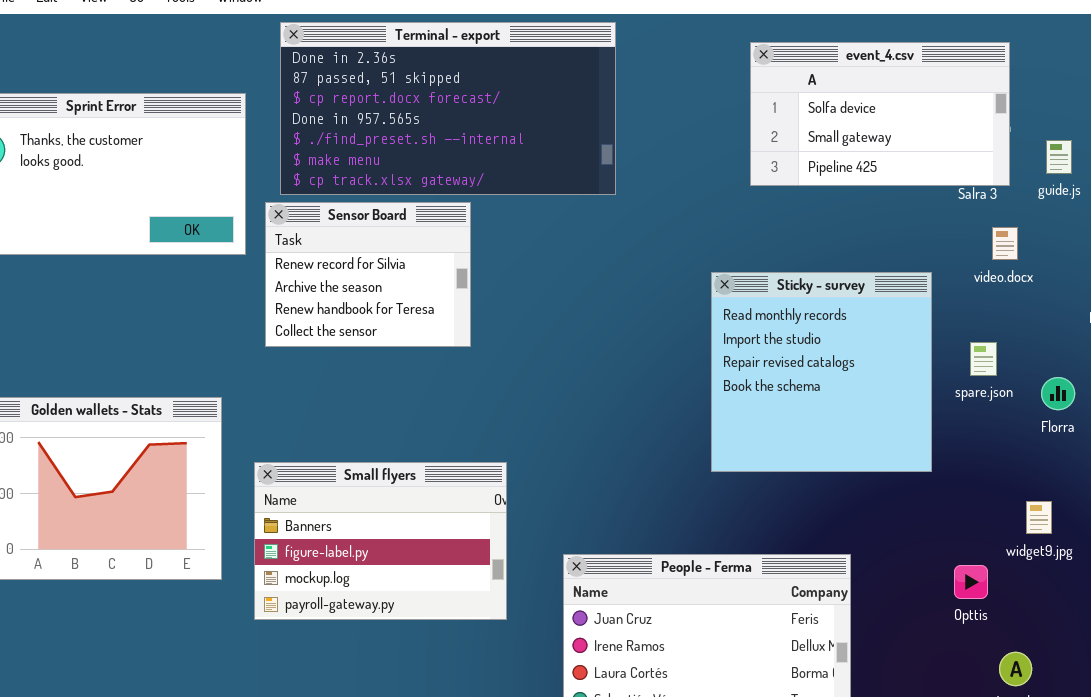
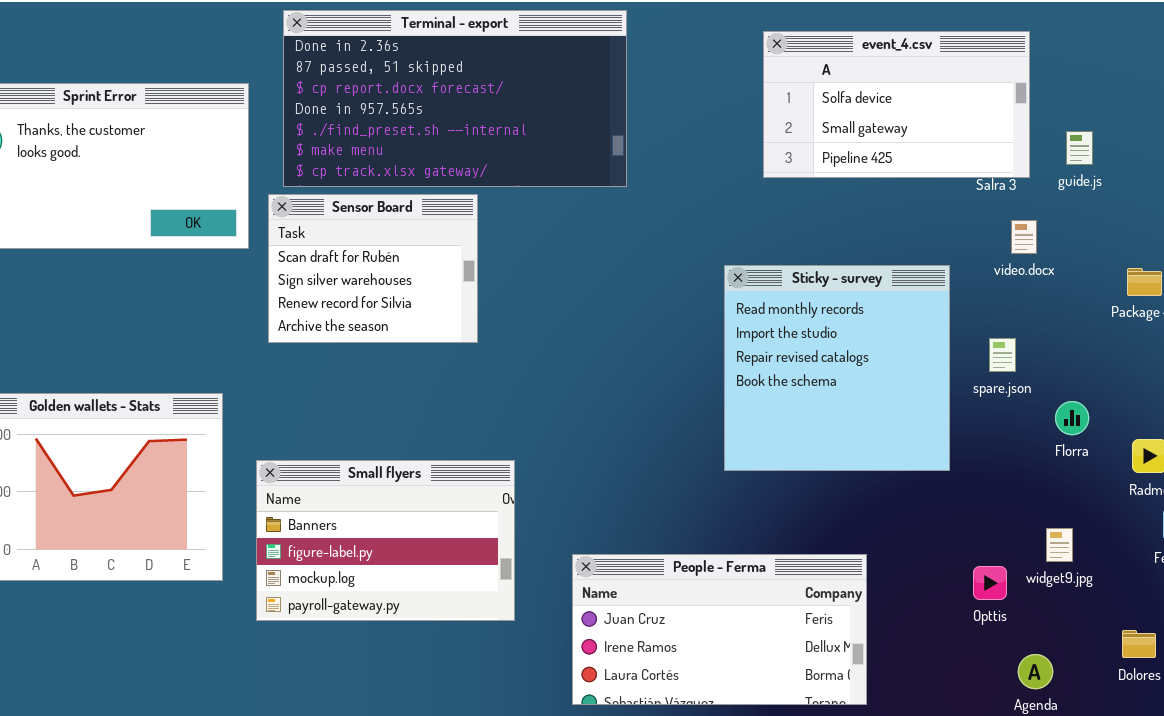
Sensor Board: [265,202,471,347] -> [268,194,478,343], scrolled up 2 rows
Florra: [1041,377,1075,410] -> [1055,401,1089,435], moved
widget9.jpg: [1026,501,1052,534] -> [1046,528,1073,562], moved

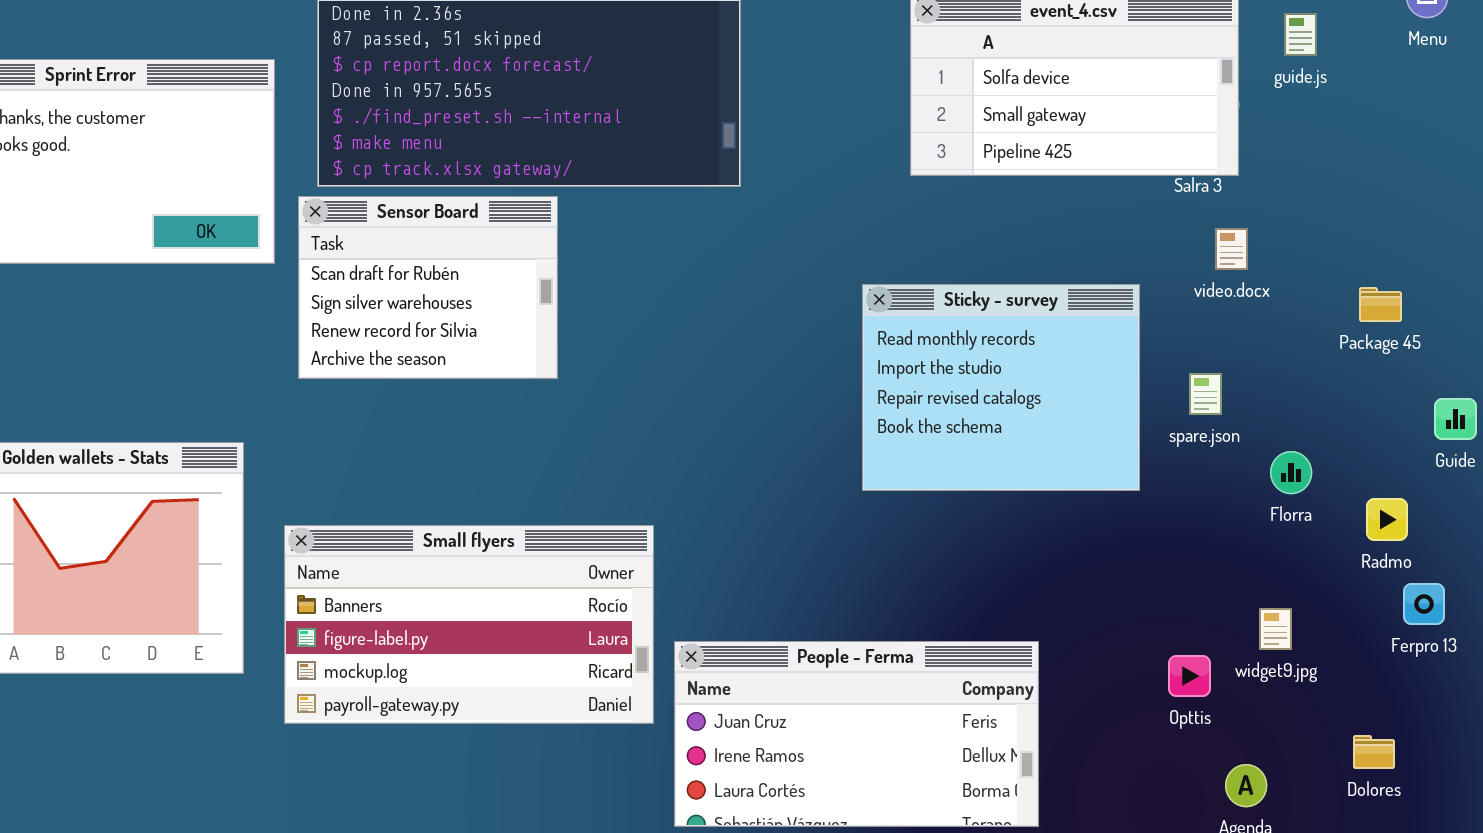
guide.js: [1066,131,1093,165] -> [1284,13,1317,56], moved
Sticky - survey: [724,265,950,471] -> [862,284,1140,491], resized
Small flyers: [256,460,515,621] -> [284,525,654,724], resized

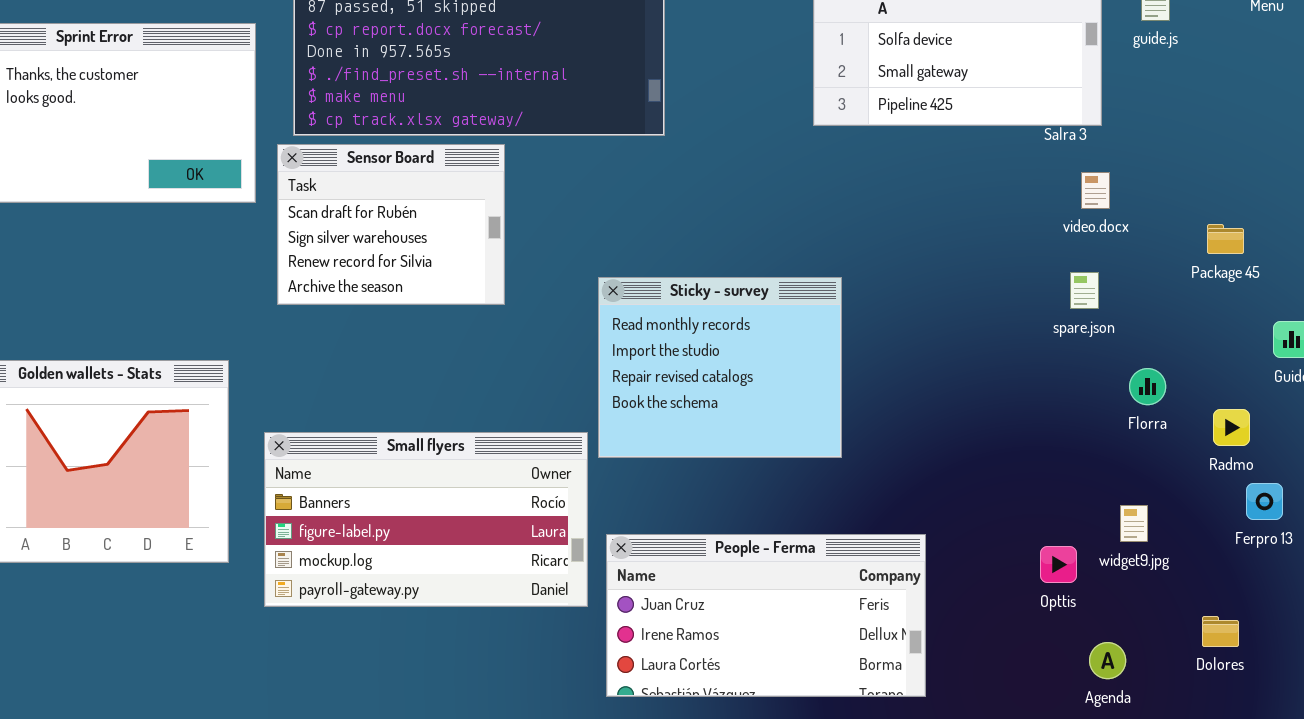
Sticky - survey: [862,284,1140,491] -> [598,277,842,458], moved
spare.json: [1189,373,1222,415] -> [1070,272,1099,309], moved

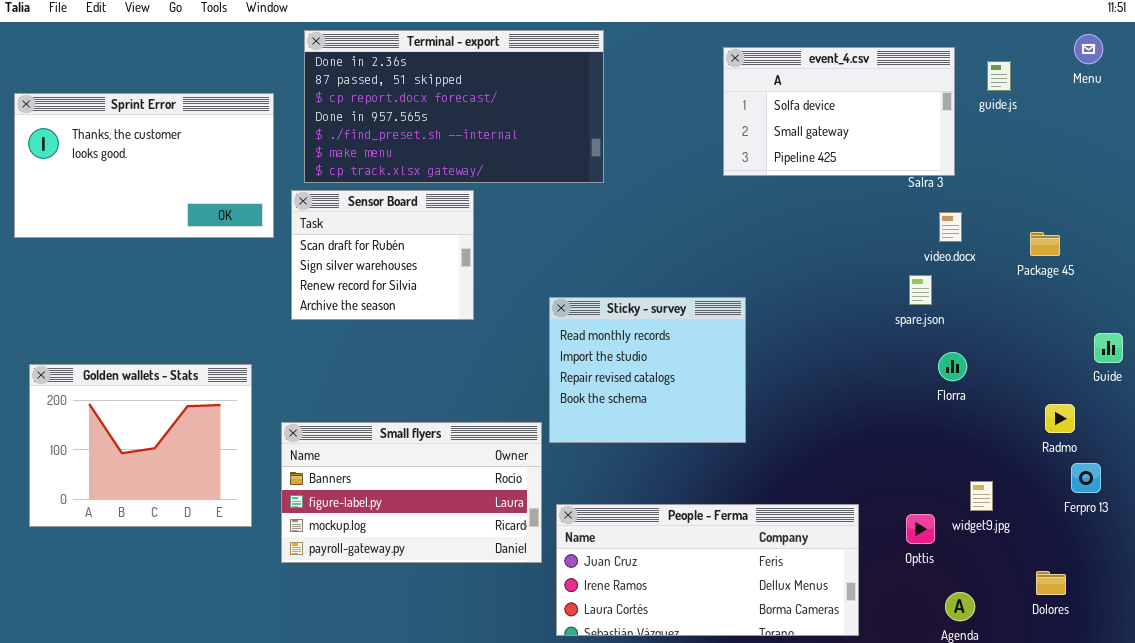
Package 45: [1207,224,1244,254] -> [1030,232,1060,256], moved
spare.json: [1070,272,1099,309] -> [909,275,932,305], moved
Florra: [1129,368,1166,405] -> [938,352,967,381], moved
People - Ferma: [606,534,926,697] -> [556,504,859,636], resized

